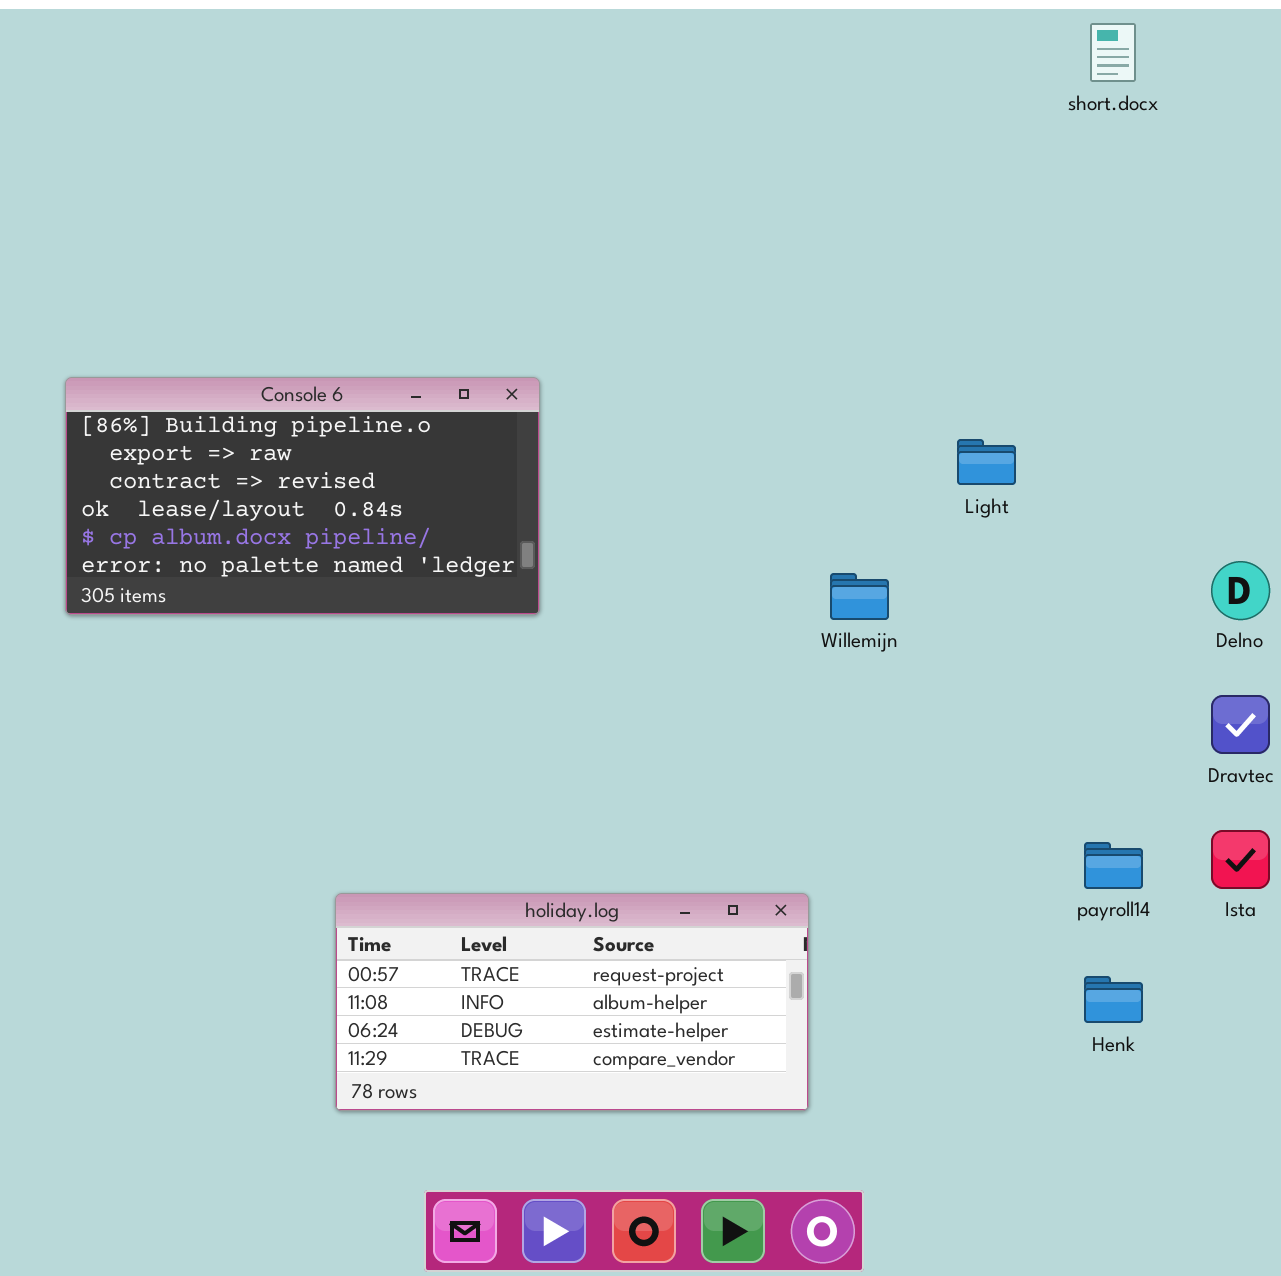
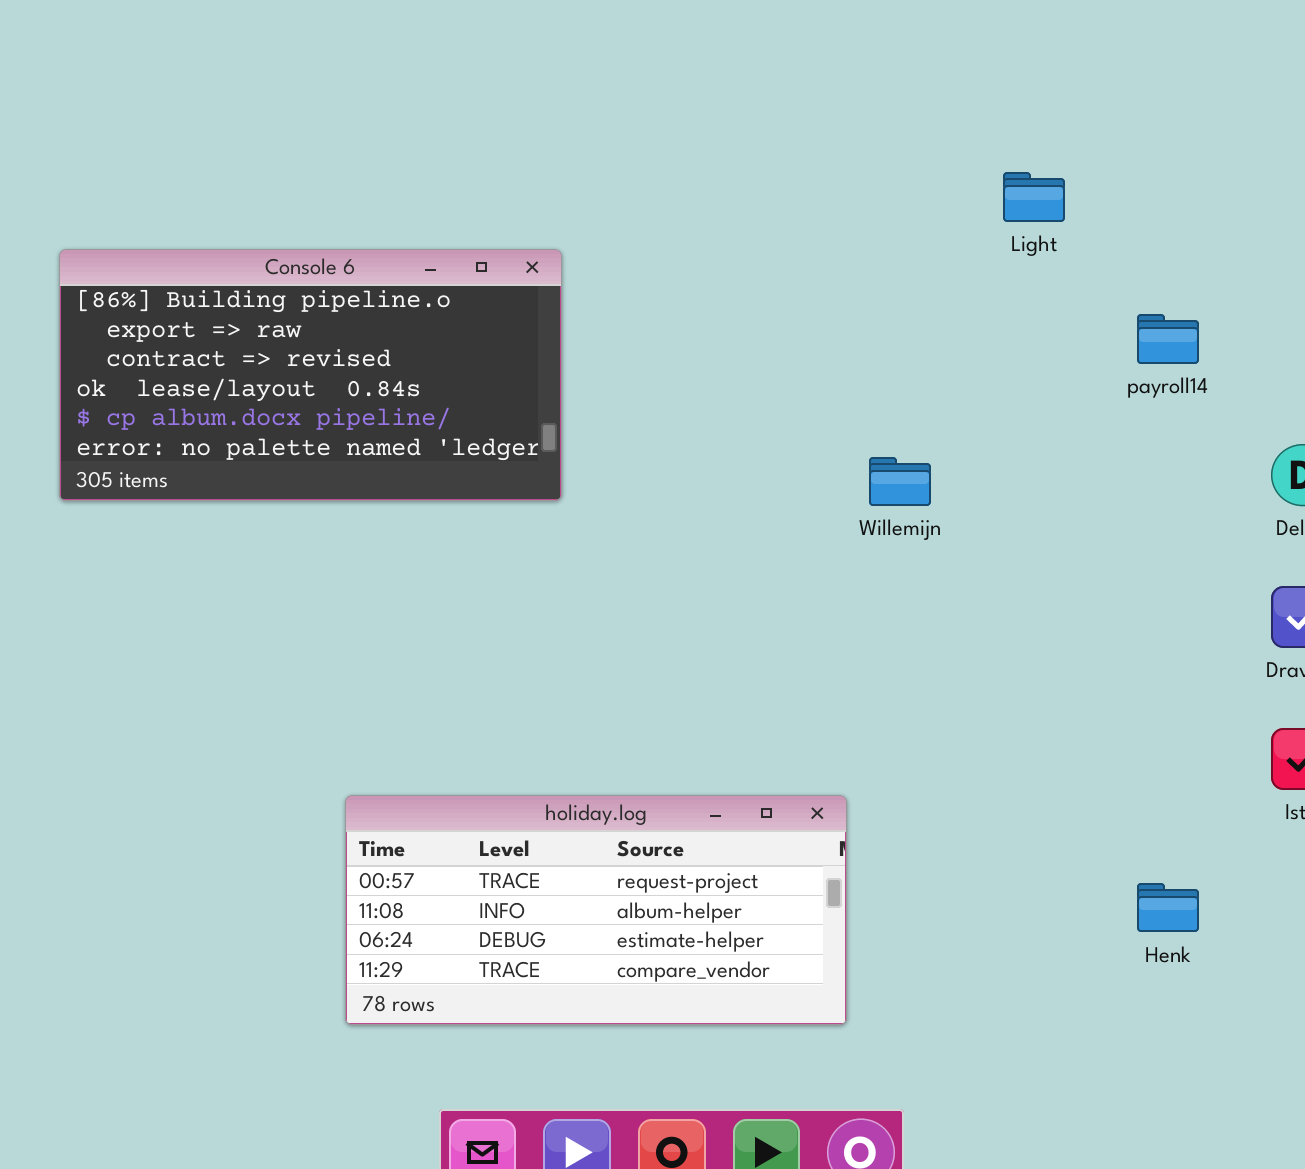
Light: [957,439,1016,485] -> [1003,172,1065,222], moved
payroll14: [1084,842,1143,889] -> [1137,314,1199,364], moved

